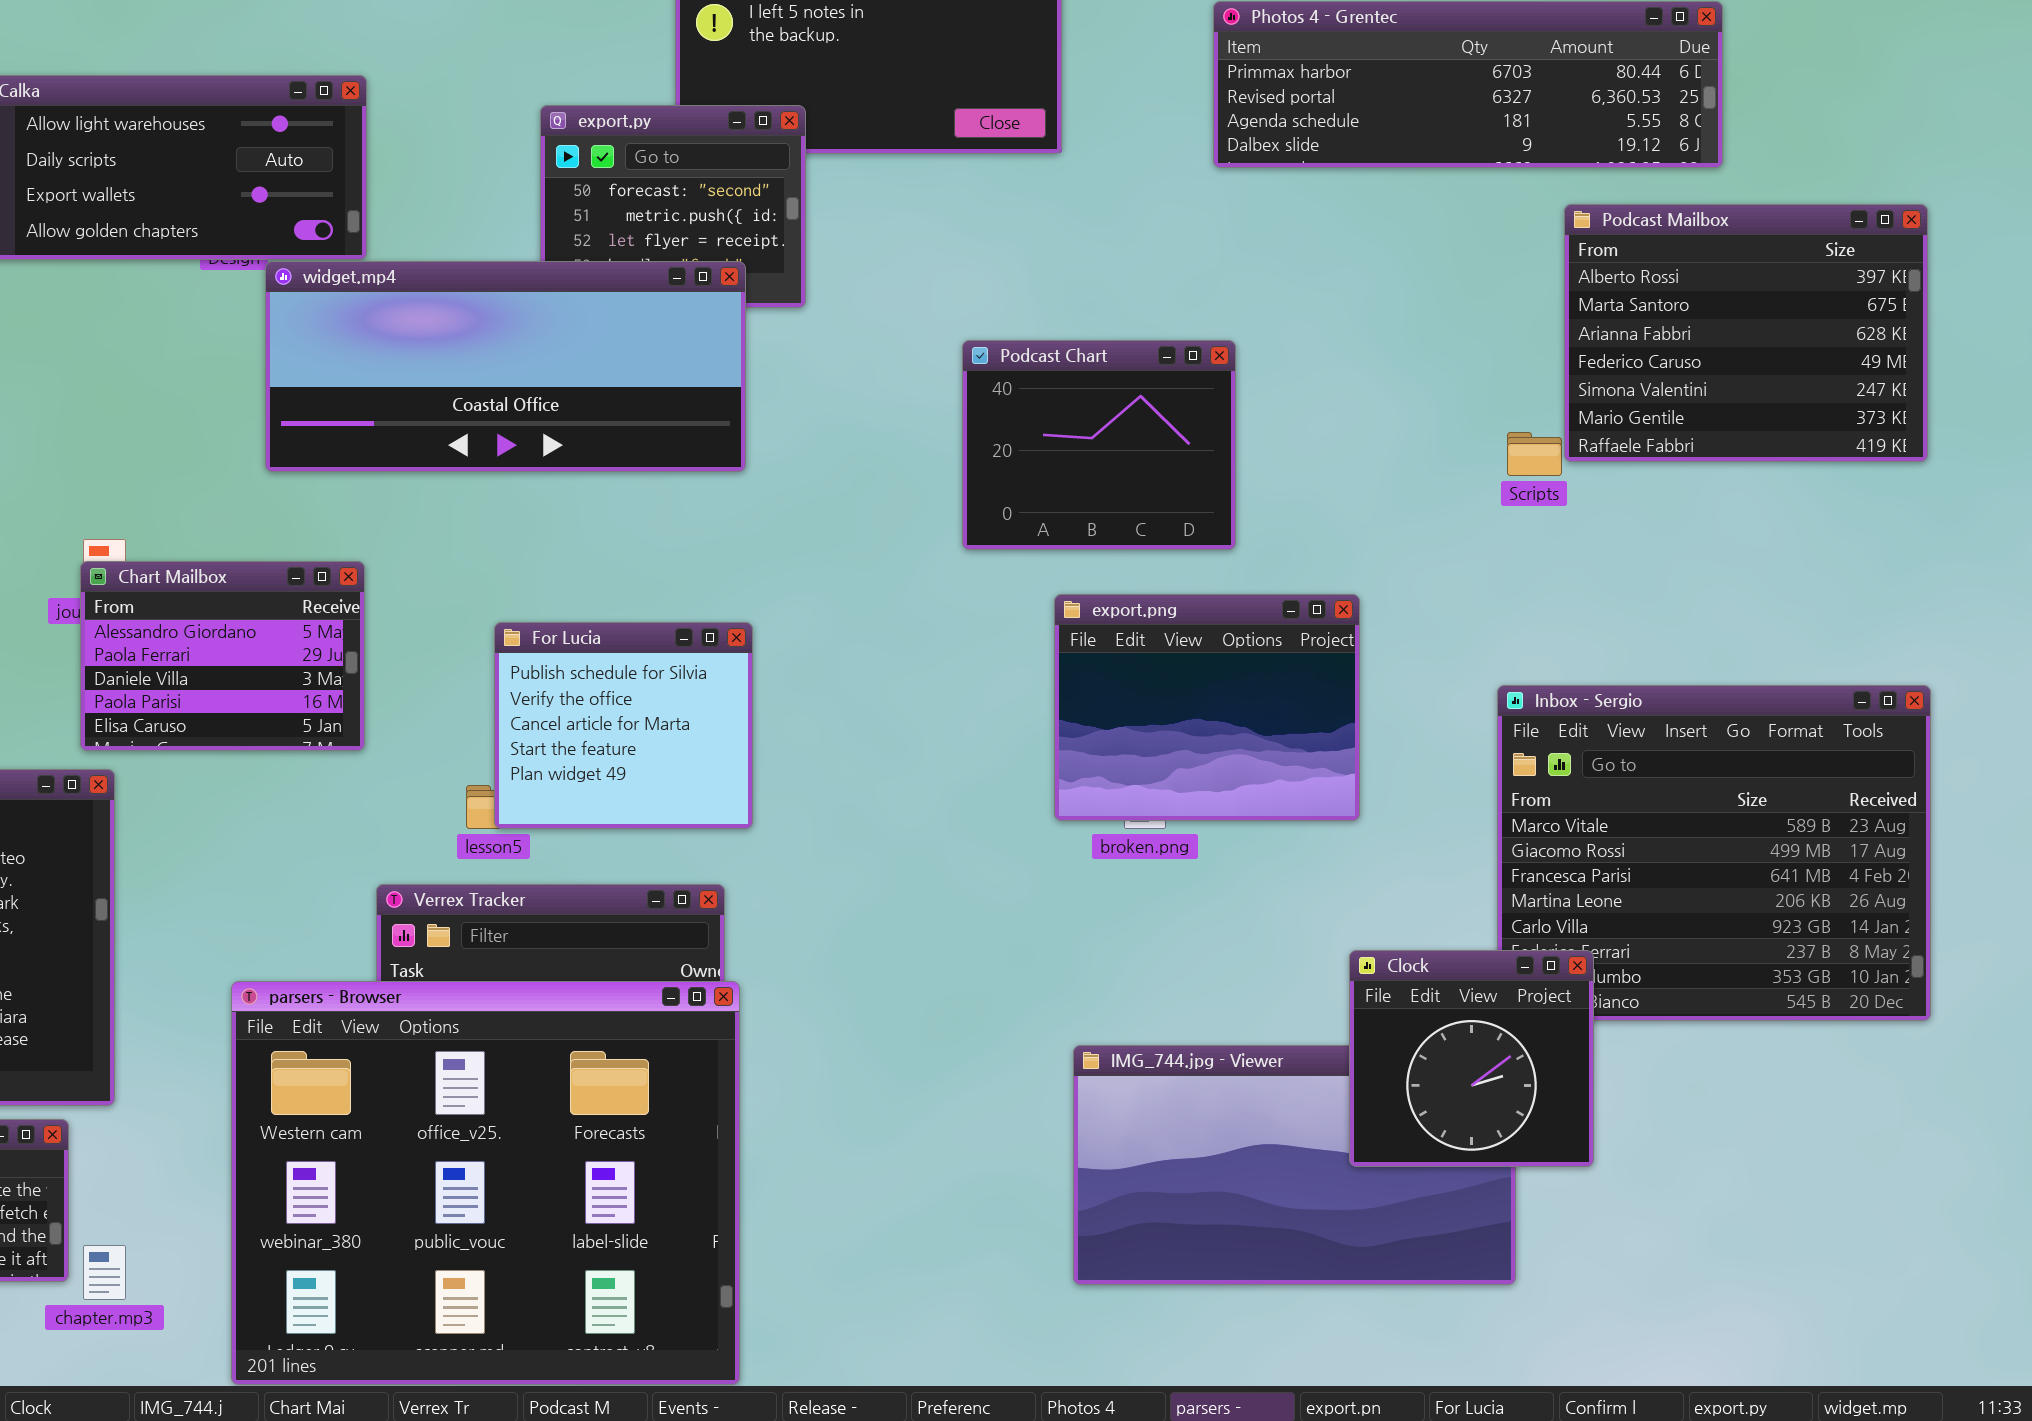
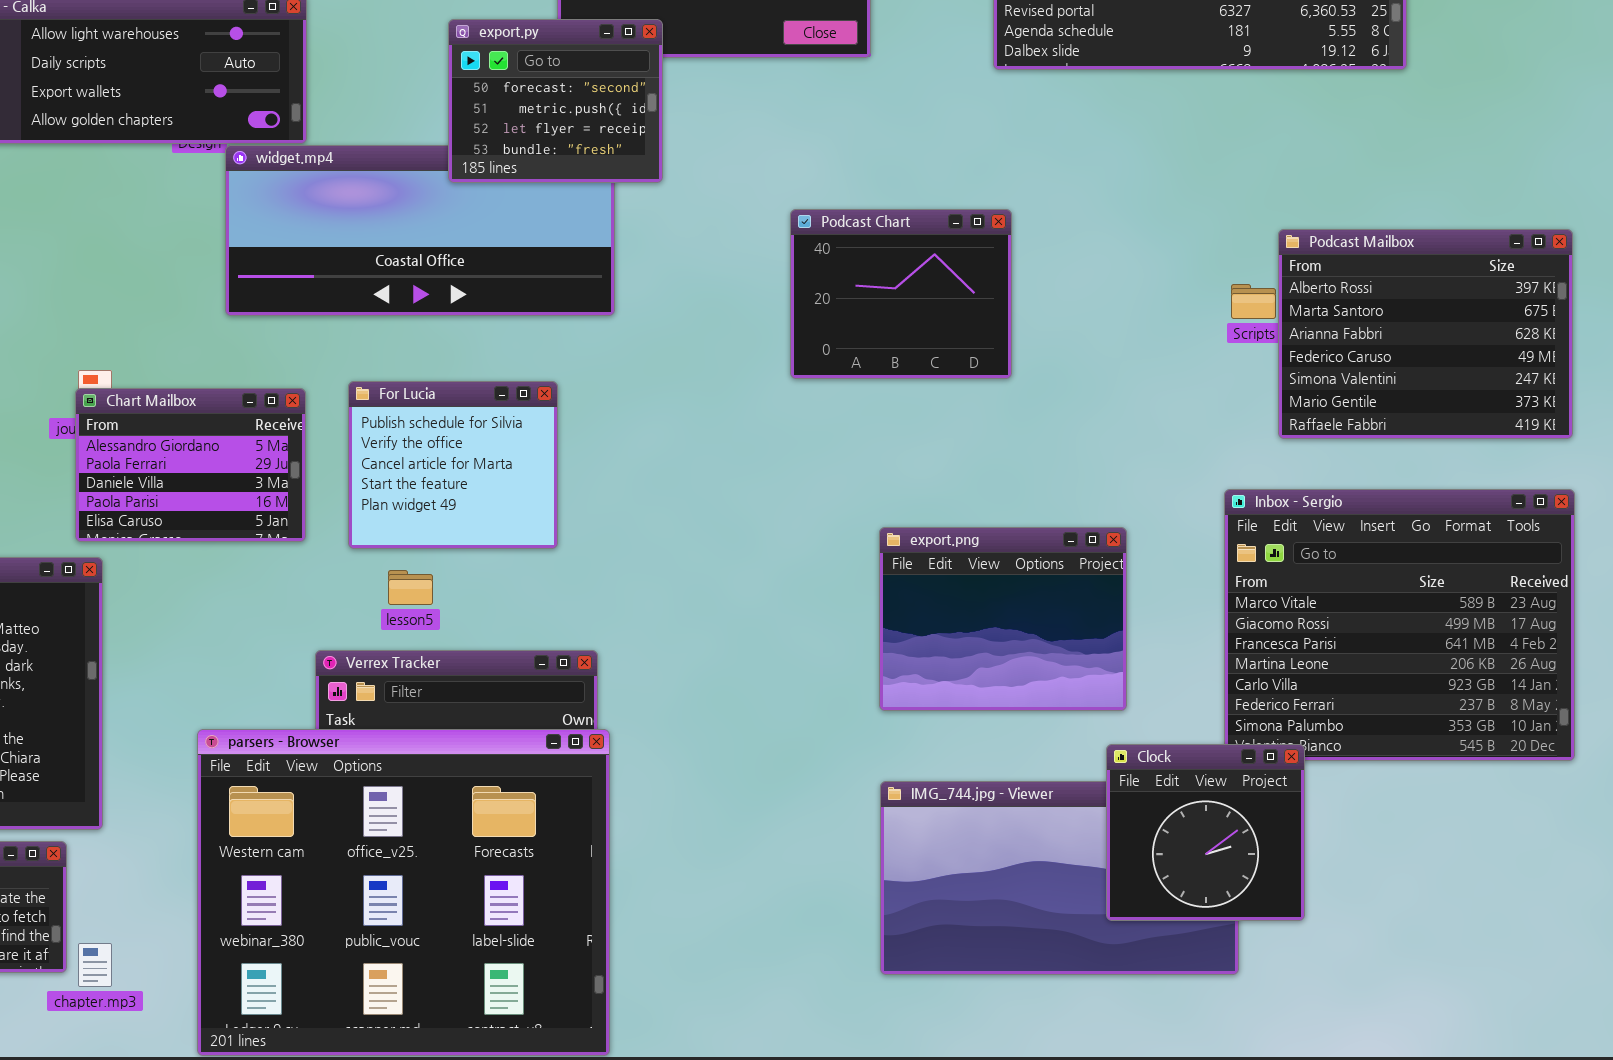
export.py: [540,105,806,308] -> [448,19,663,183], raised
Podcast Mailbox: [1564,204,1928,462] -> [1278,229,1573,439], moved
export.png: [1054,594,1360,821] -> [879,527,1127,711], moved
For Lucia: [494,622,753,829] -> [348,381,558,549], moved
Clock: [1349,950,1594,1167] -> [1106,744,1305,921], moved

